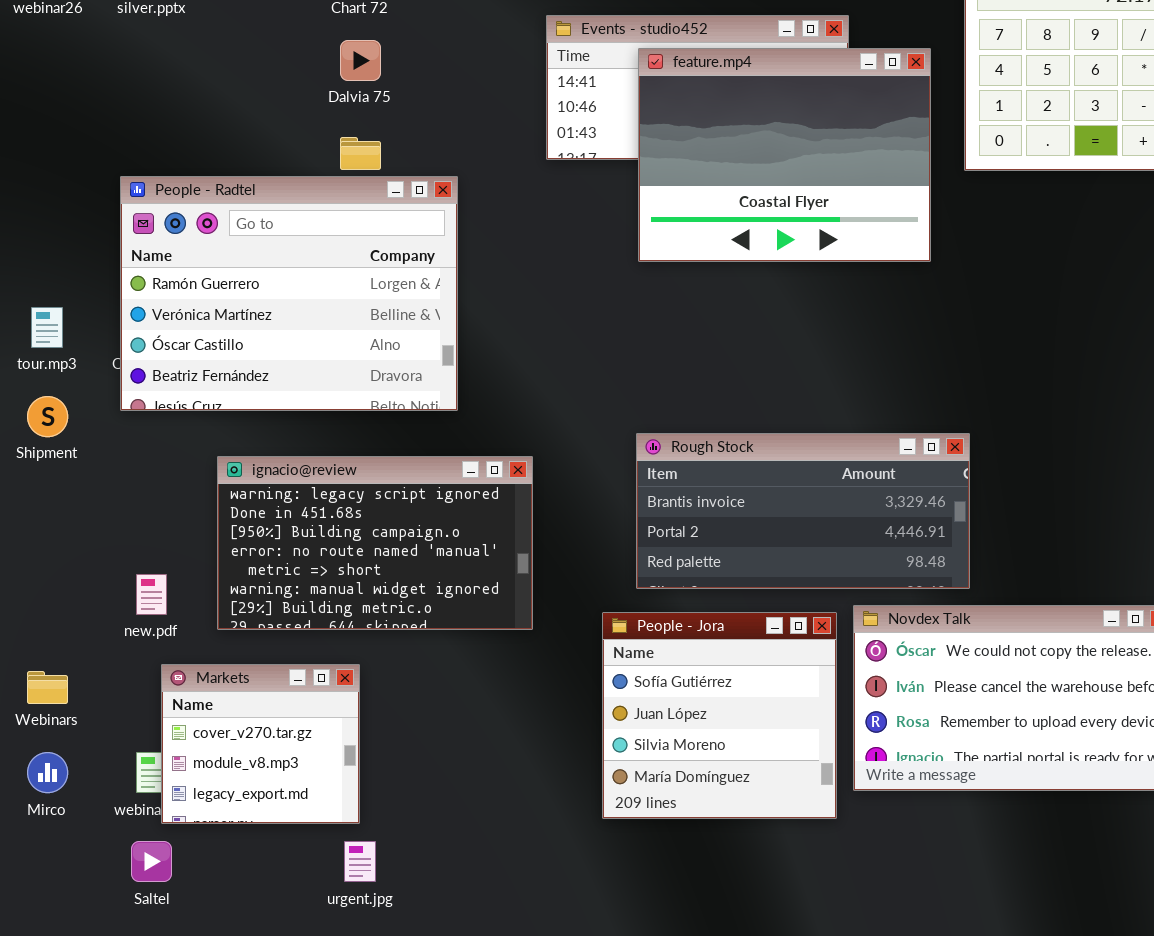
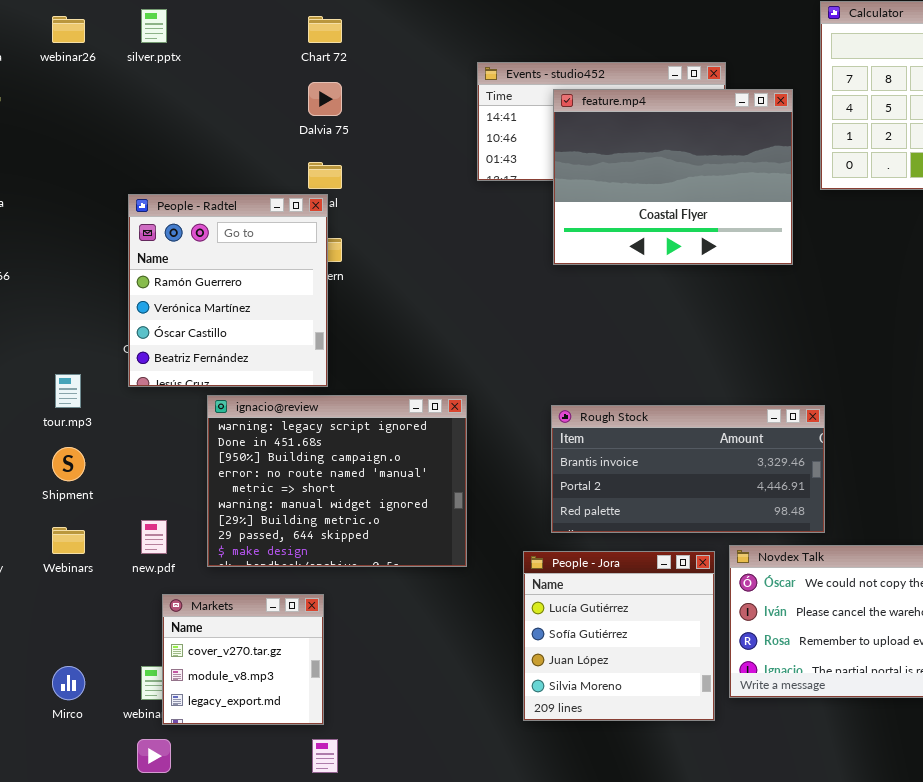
People - Radtel: [120,176,458,411] -> [128,194,328,387], resized
tour.mp3: [31,307,63,348] -> [55,374,81,408], moved
Shipment: [27,396,68,437] -> [52,447,85,481], moved
ignacio@review: [217,456,533,630] -> [207,395,467,567], resized
People - Jora: [602,612,837,819] -> [523,551,715,721], scrolled up 1 row
Webinars: [27,671,68,704] -> [52,527,85,554], moved

